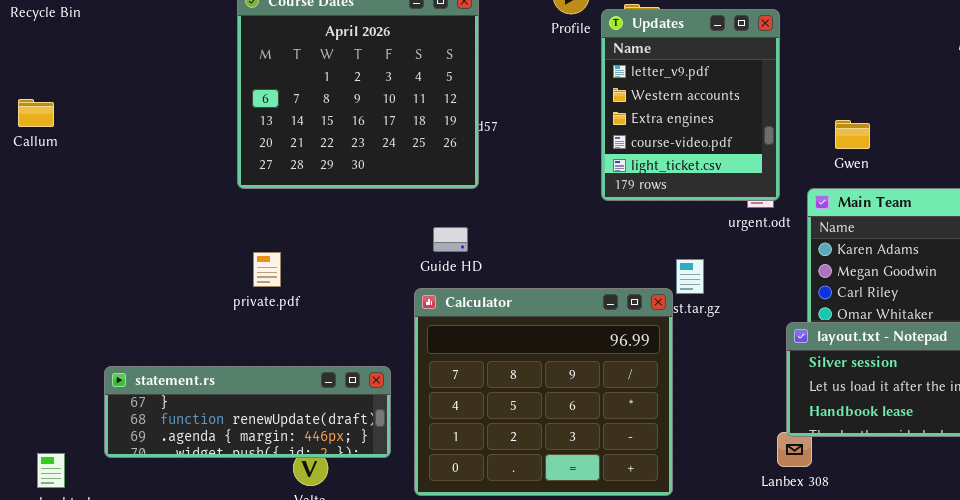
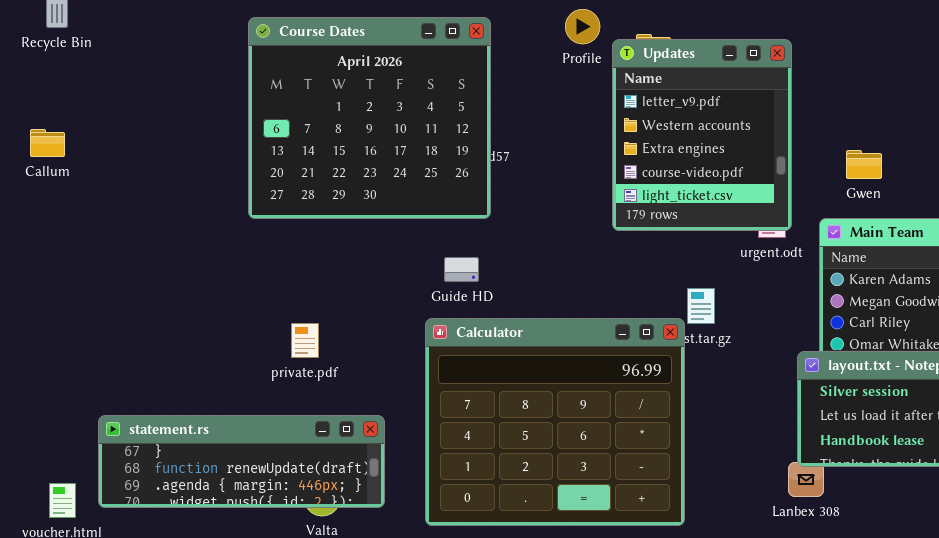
private.pdf: [253,252,281,287] -> [291,323,319,358], moved
statement.rs: [104,366,391,458] -> [98,415,385,508], moved

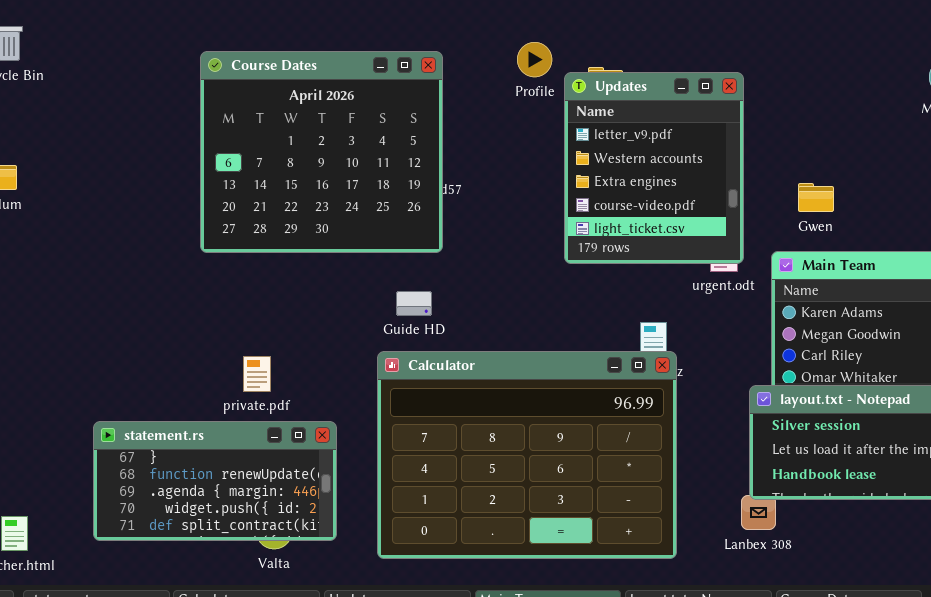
Calculator: [425,318,685,526] -> [377,351,677,559], resized
statement.rs: [98,415,385,508] -> [93,421,337,541], resized

